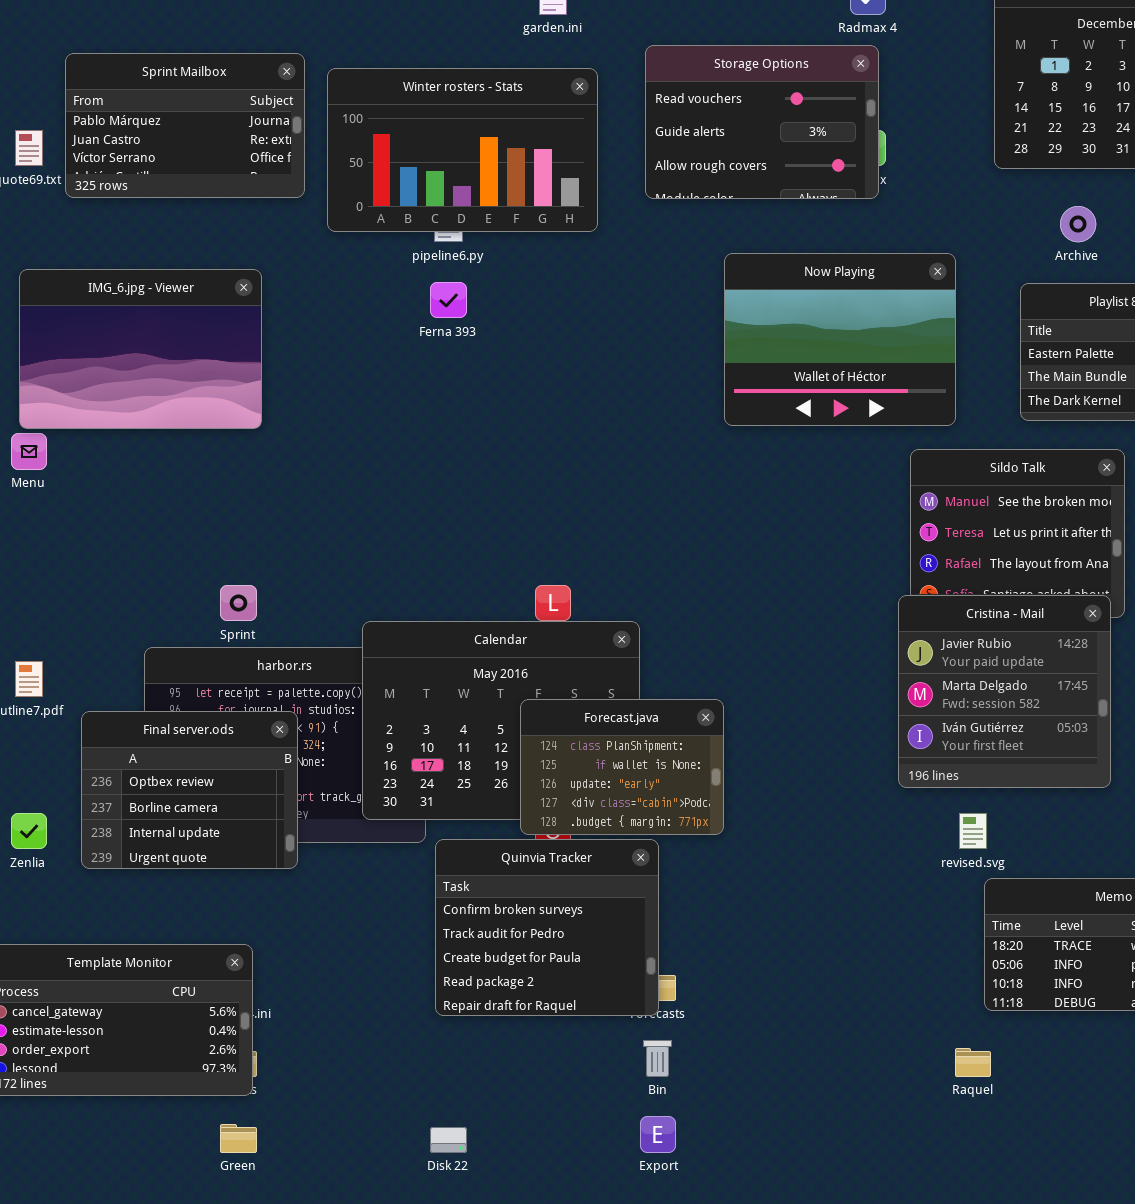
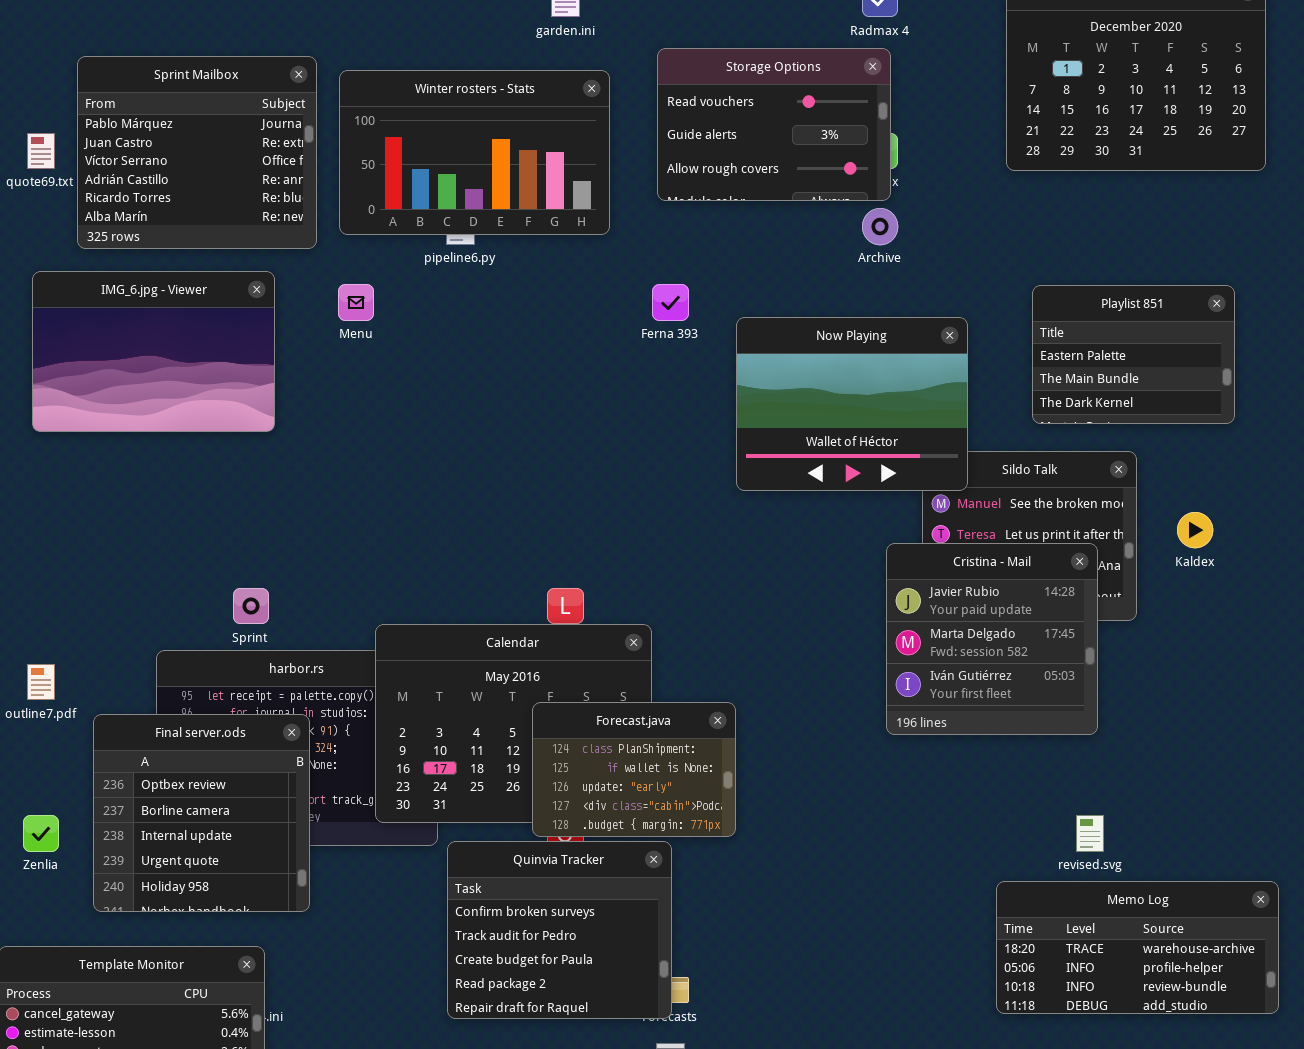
Sprint Mailbox: [65,53,305,198] -> [77,56,317,249], resized
Archive: [1060,206,1096,242] -> [862,208,898,245], moved
Now Playing: [724,253,956,426] -> [736,317,968,491], moved
Ferna 393: [430,282,467,318] -> [652,284,689,321], moved
Menu: [11,433,47,470] -> [338,284,374,321], moved
Cristina - Mail: [898,595,1111,788] -> [886,543,1098,735], moved
Final server.ods: [81,711,298,869] -> [93,714,310,912], resized
revised.svg: [959,813,987,849] -> [1076,815,1104,852], moved

